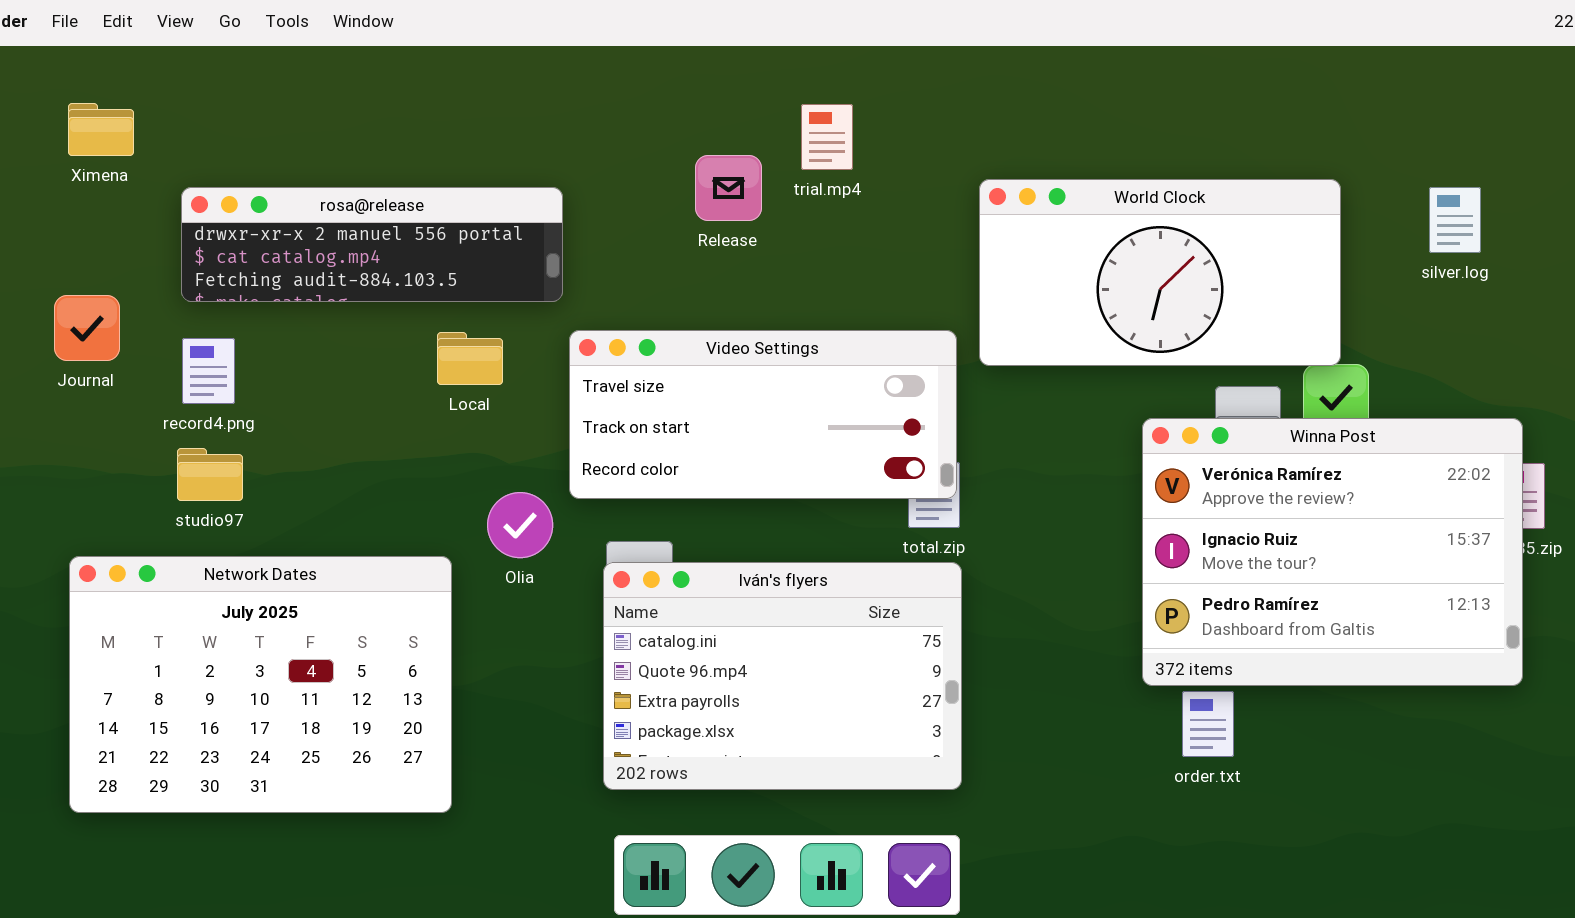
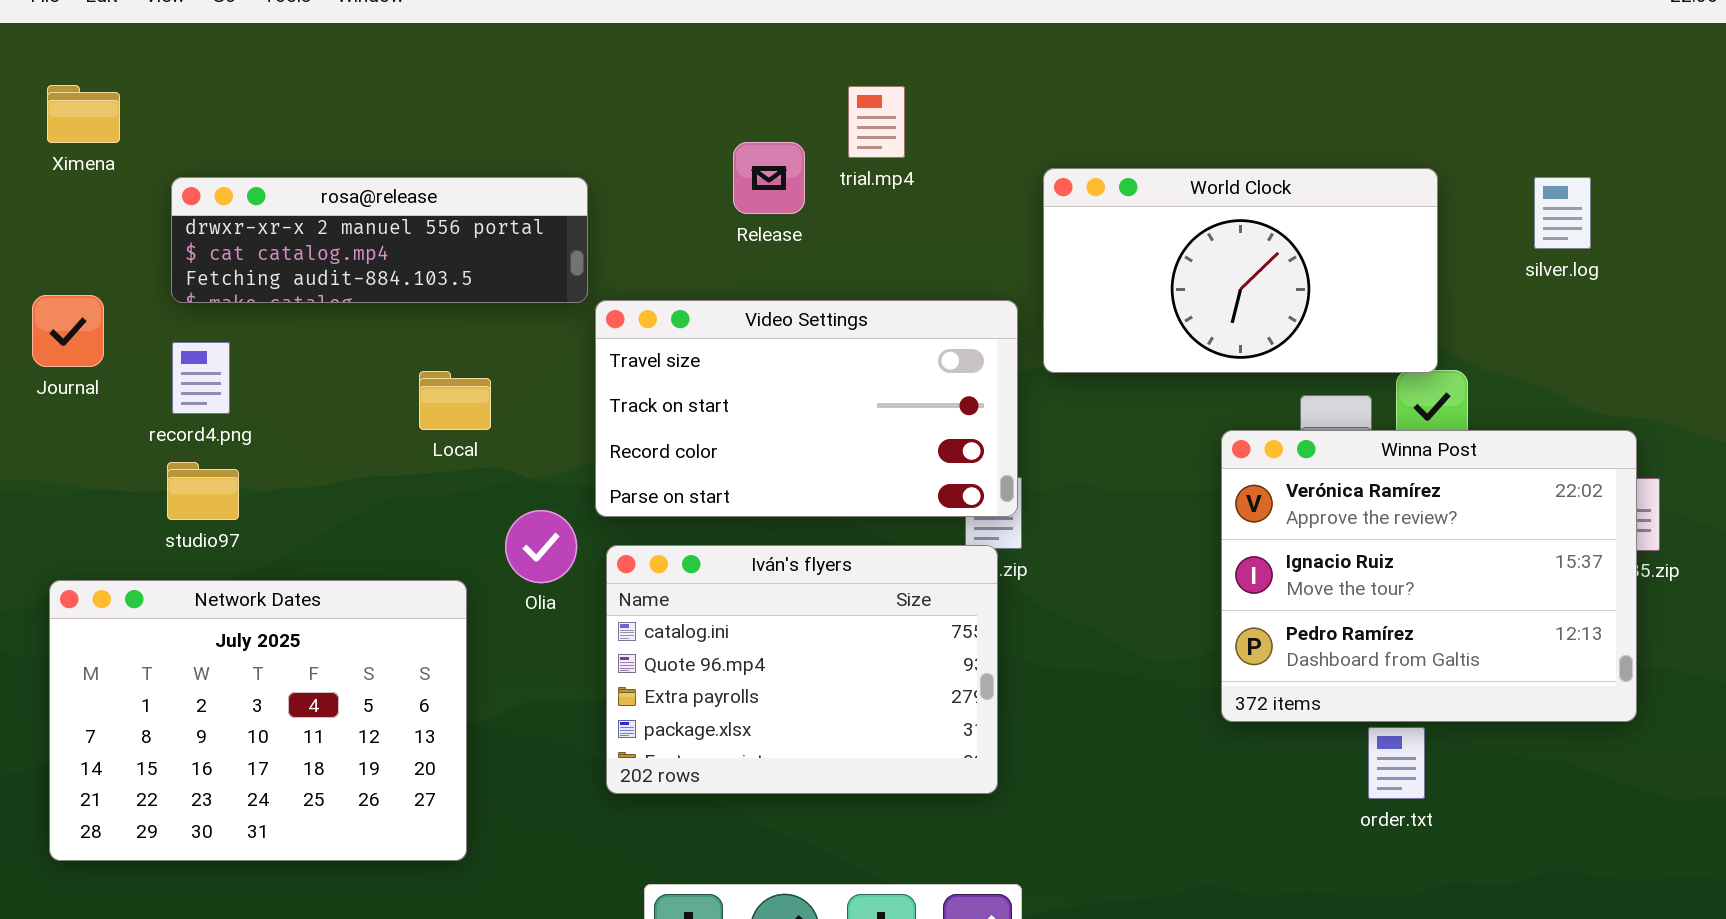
Video Settings: [569,330,957,499] -> [595,300,1018,517], resized
Local: [437,332,503,385] -> [419,371,491,430], moved
Iván's flyers: [603,562,962,790] -> [606,545,998,794], moved
order.txt: [1182,691,1234,757] -> [1368,727,1425,799], moved

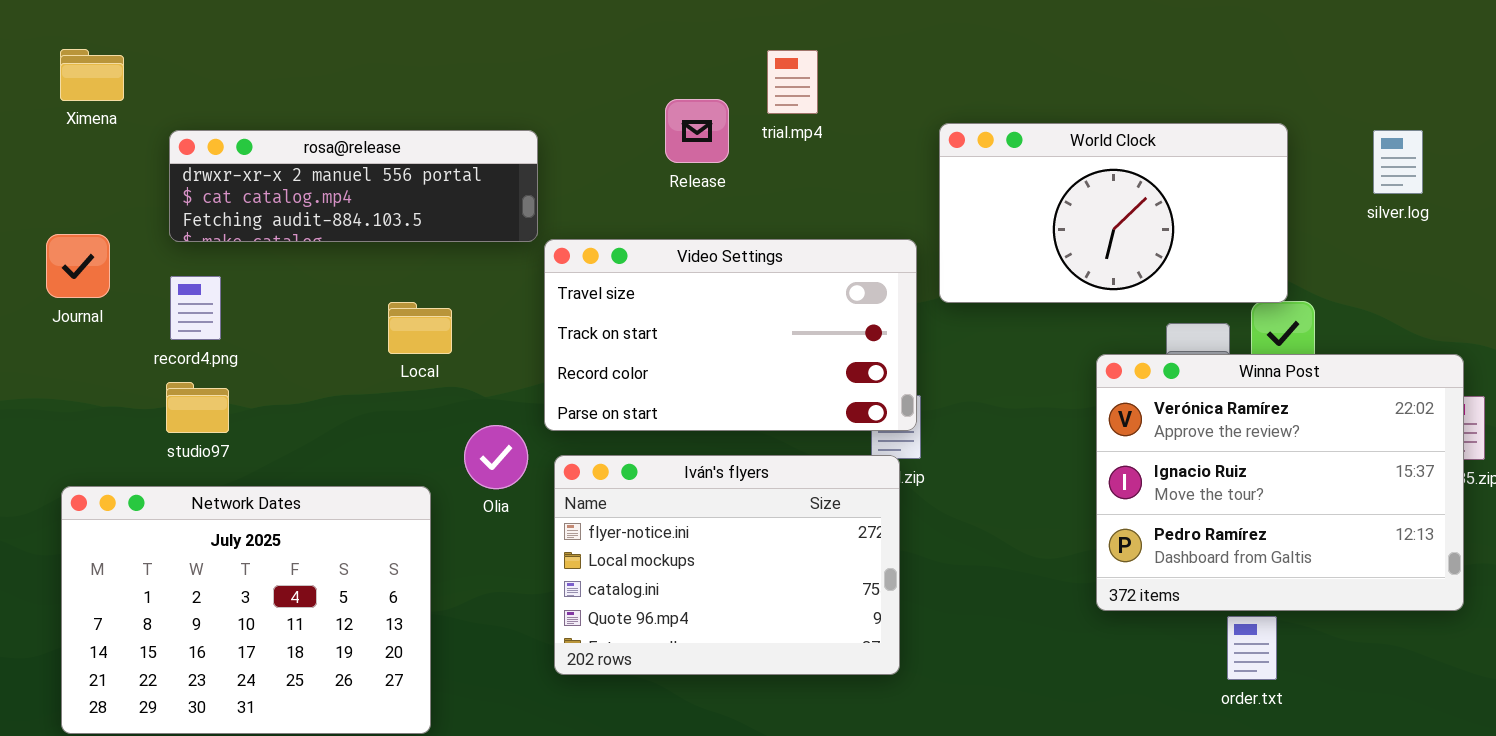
Iván's flyers: [606,545,998,794] -> [554,455,900,675], scrolled up 2 rows

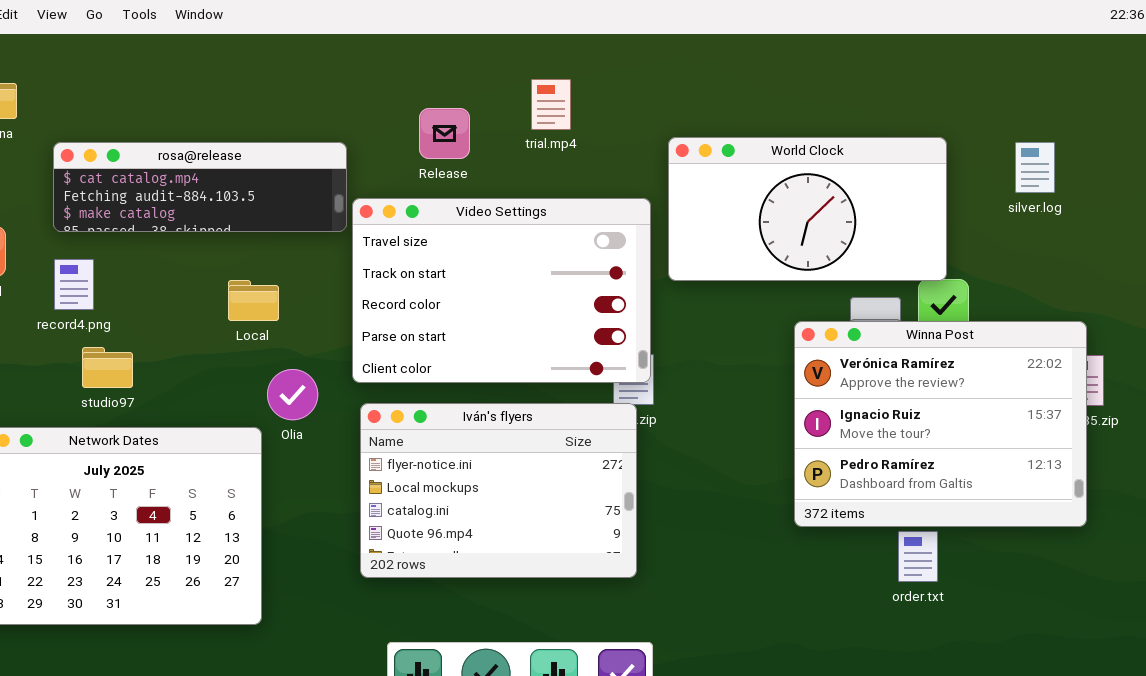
Release: [665,99,729,163] -> [419,108,470,159], moved
rosa@release: [169,130,538,242] -> [53,142,347,232], scrolled down 1 row
Video Settings: [544,239,917,431] -> [352,198,651,383], resized
studio97: [166,382,229,433] -> [82,347,133,388], moved
Olia: [464,425,528,489] -> [267,369,318,420], moved

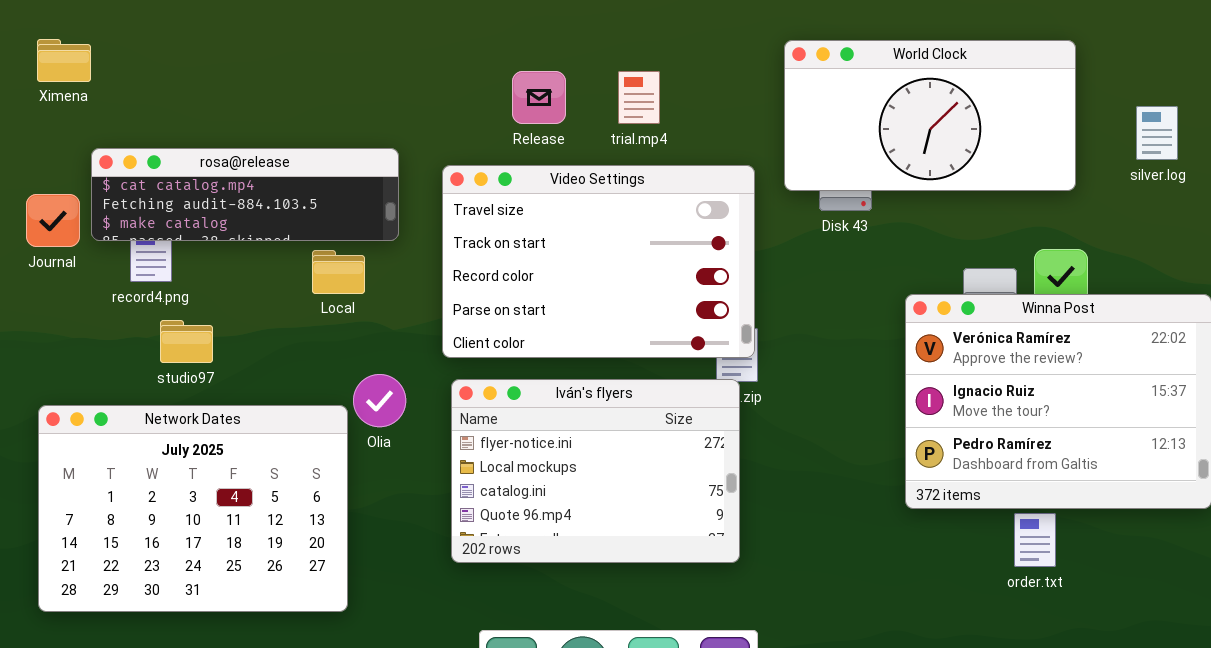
trial.mp4: [531,79,571,130] -> [618,71,660,124], moved
World Clock: [668,137,947,281] -> [784,40,1076,191], moved
rosa@release: [53,142,347,232] -> [91,148,399,241], moved
Olia: [267,369,318,420] -> [353,374,406,427], moved

